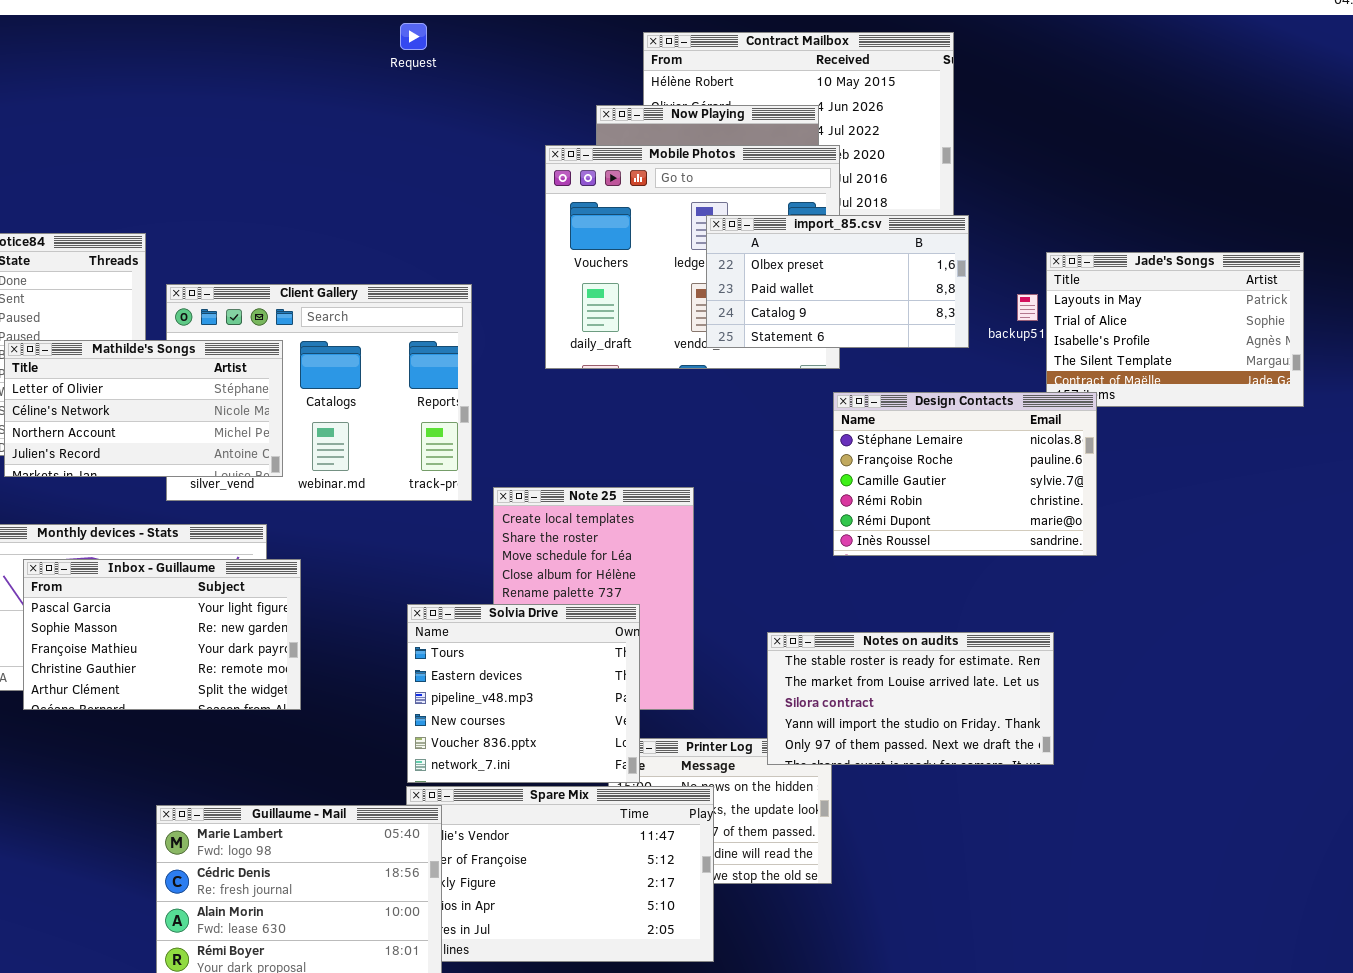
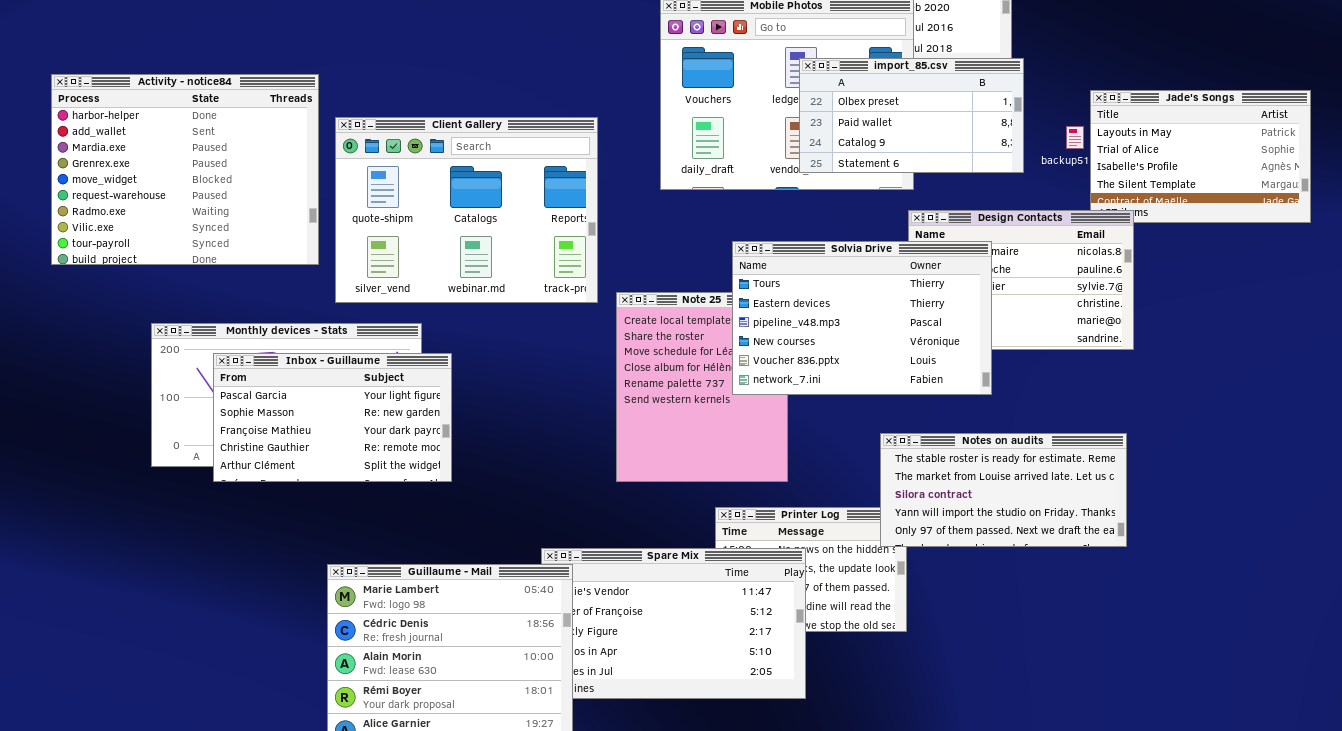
Mathilde's Songs: [4,340,283,477] -> none, closed
Solvia Drive: [407,604,640,783] -> [732,241,992,395], moved, resized
Notes on audits: [767,632,1054,765] -> [880,433,1127,547], moved

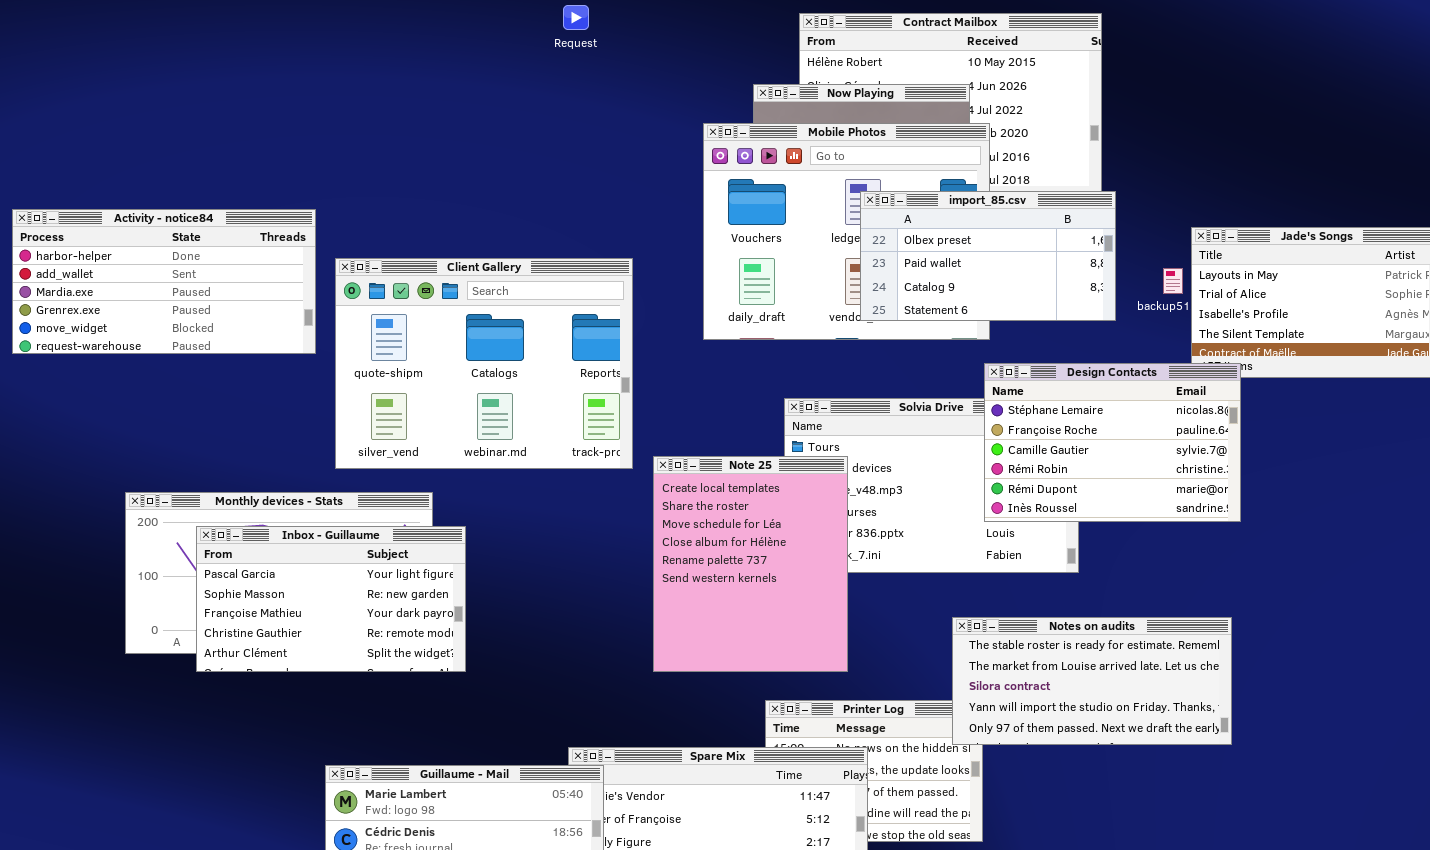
Activity - notice84: [51,74,319,265] -> [12,209,316,354], resized
Design Contacts: [908,210,1134,350] -> [984,363,1241,522], raised
Note 25: [616,292,788,482] -> [653,456,848,672], raised

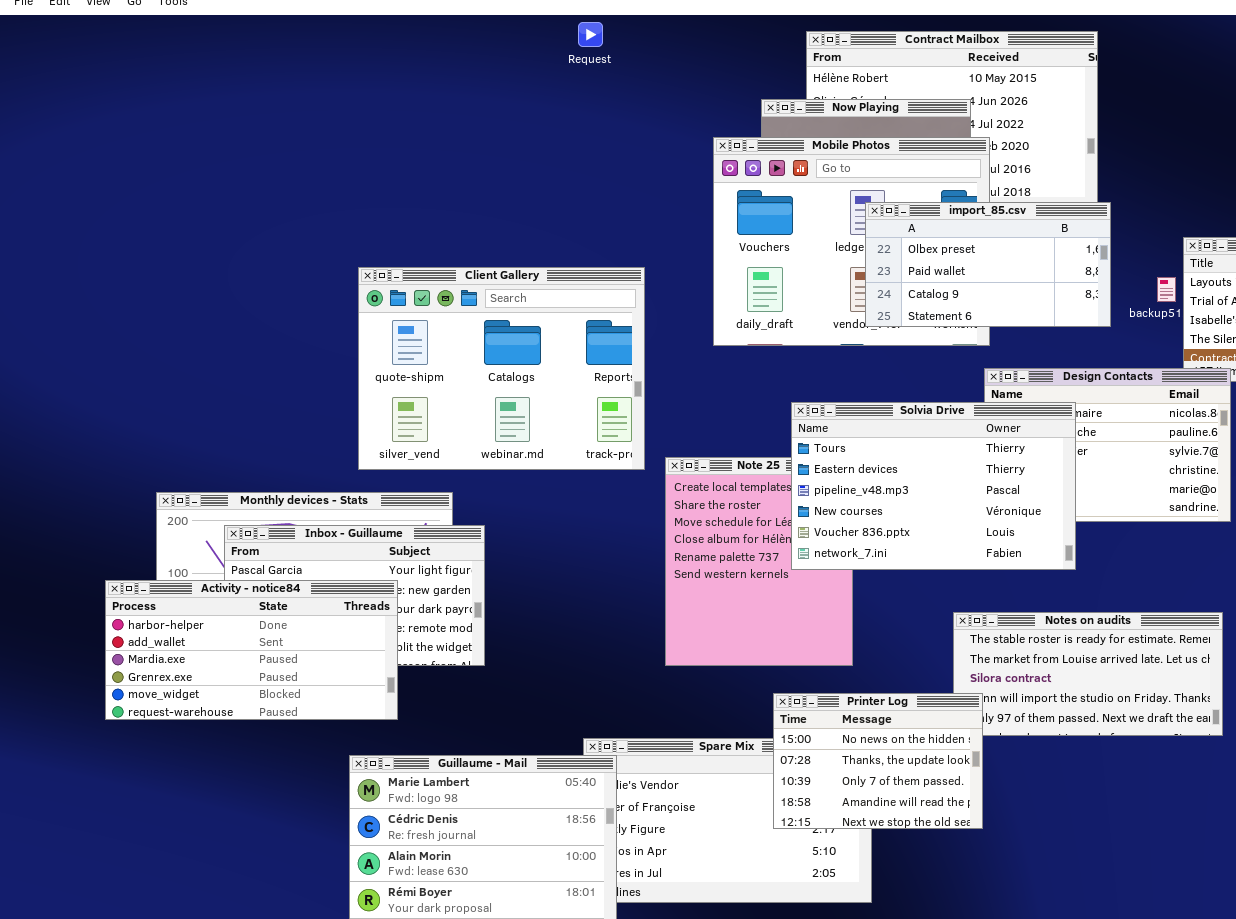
Activity - notice84: [12,209,316,354] -> [105,580,398,720], moved
Solvia Drive: [784,398,1079,573] -> [791,402,1076,570], raised
Printer Log: [765,700,983,842] -> [773,693,983,829], raised

